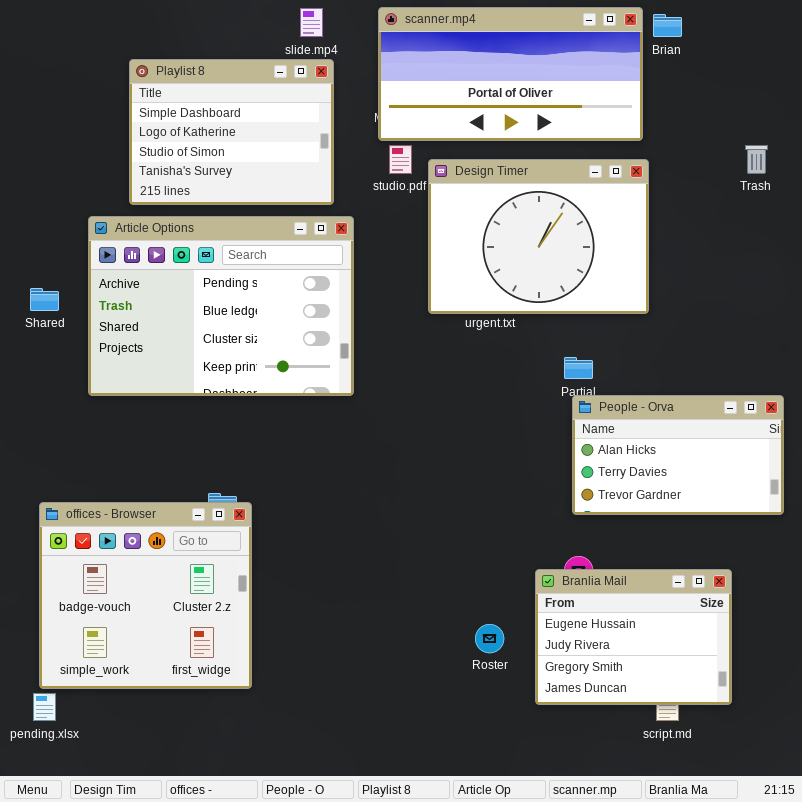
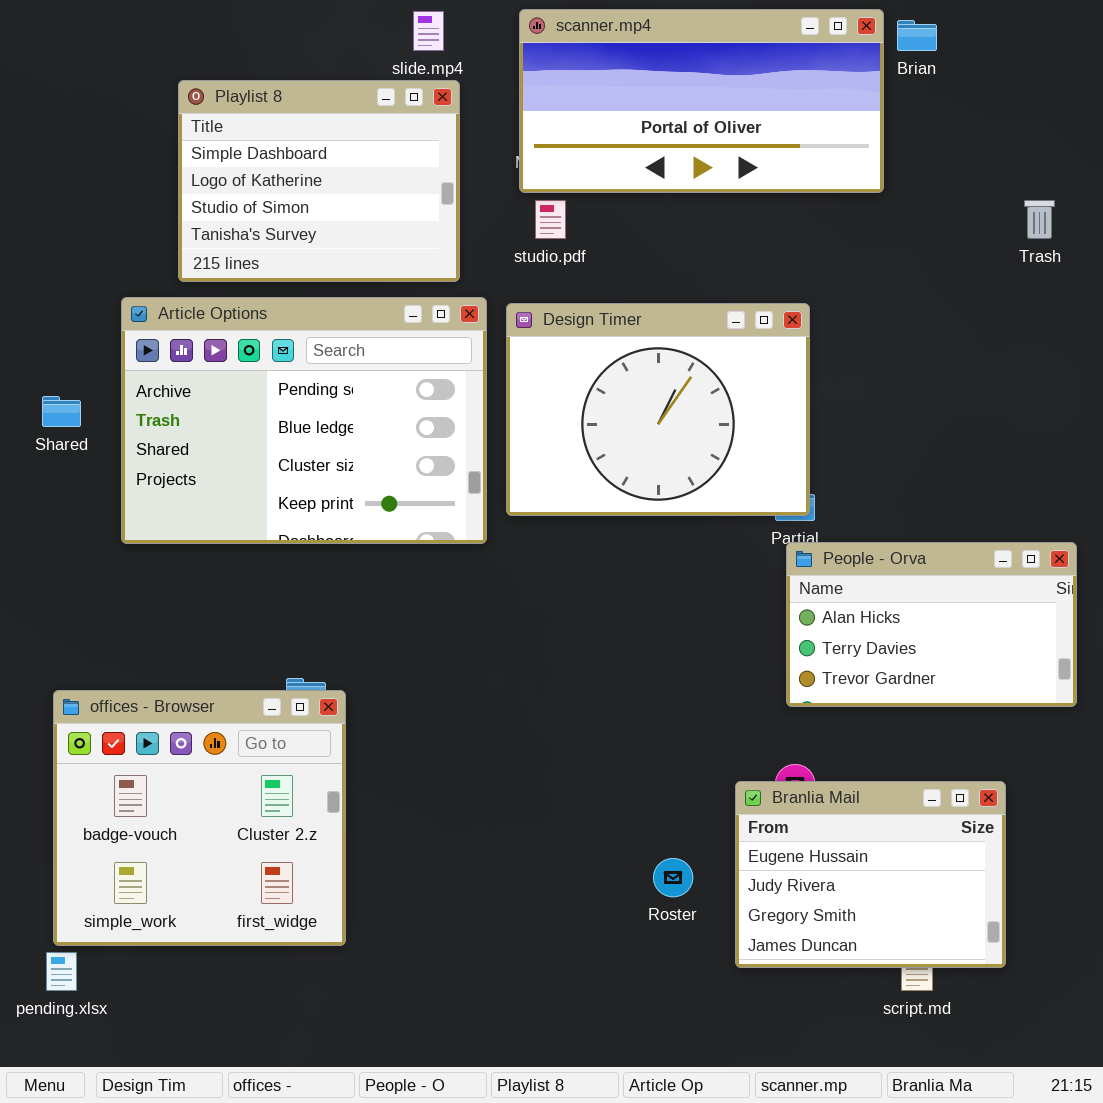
Design Timer: [428,159,649,314] -> [506,303,810,516], moved

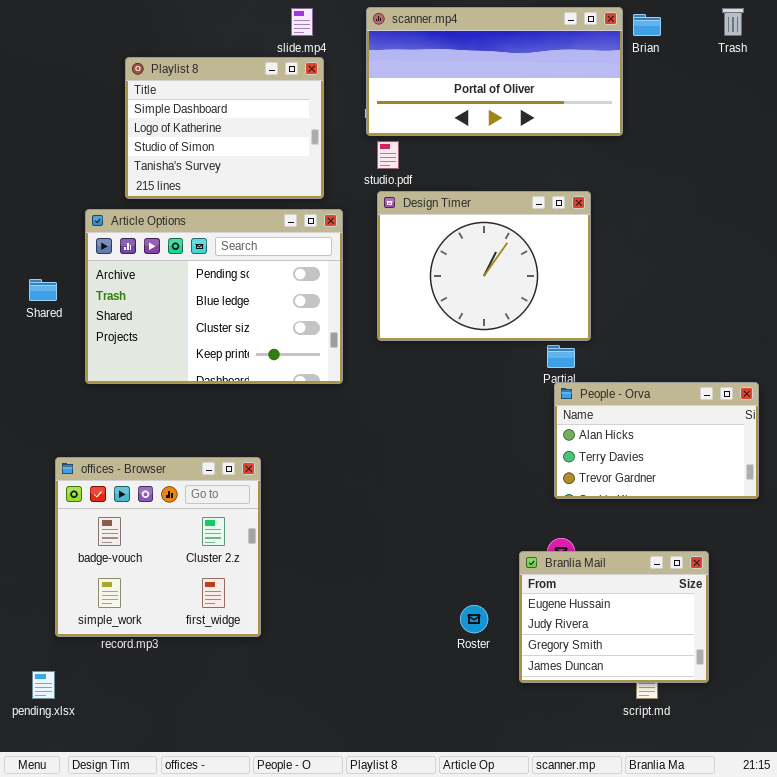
Trash: [1024,200,1055,239] -> [722,8,744,36], moved
Design Timer: [506,303,810,516] -> [377,191,591,341], moved
offices - Browser: [53,690,346,946] -> [55,457,261,637], moved

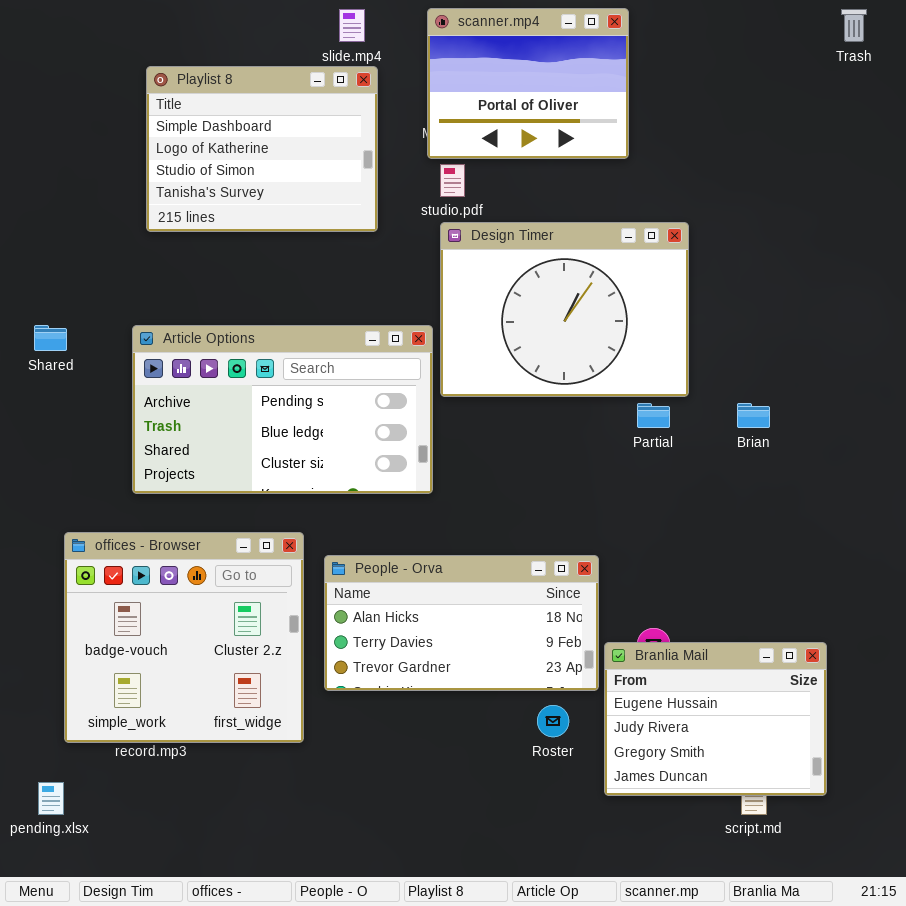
scanner.mp4: [366,7,623,136] -> [427,8,629,159], resized
Brian: [633,14,661,36] -> [737,403,770,428], moved
Article Options: [85,209,343,384] -> [132,325,433,494], moved, resized
People - Orva: [554,382,759,499] -> [324,555,599,691], moved, resized

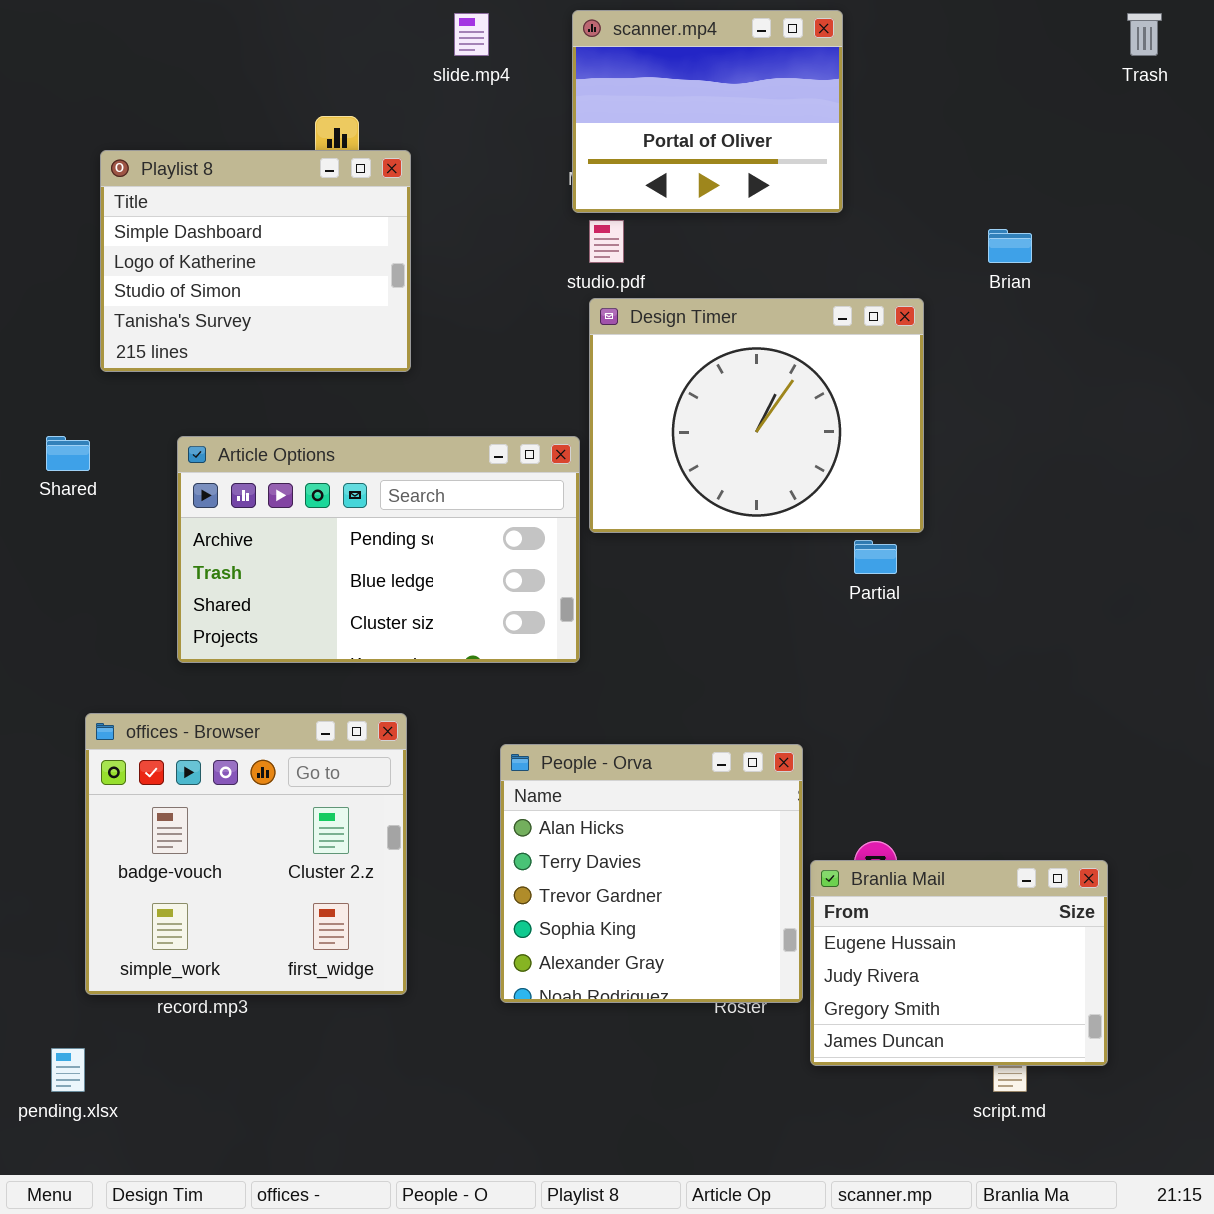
Playlist 8: [146,66,378,232] -> [100,150,411,372], moved
Brian: [737,403,770,428] -> [988,229,1032,263], moved
People - Orva: [324,555,599,691] -> [500,744,803,1003], resized

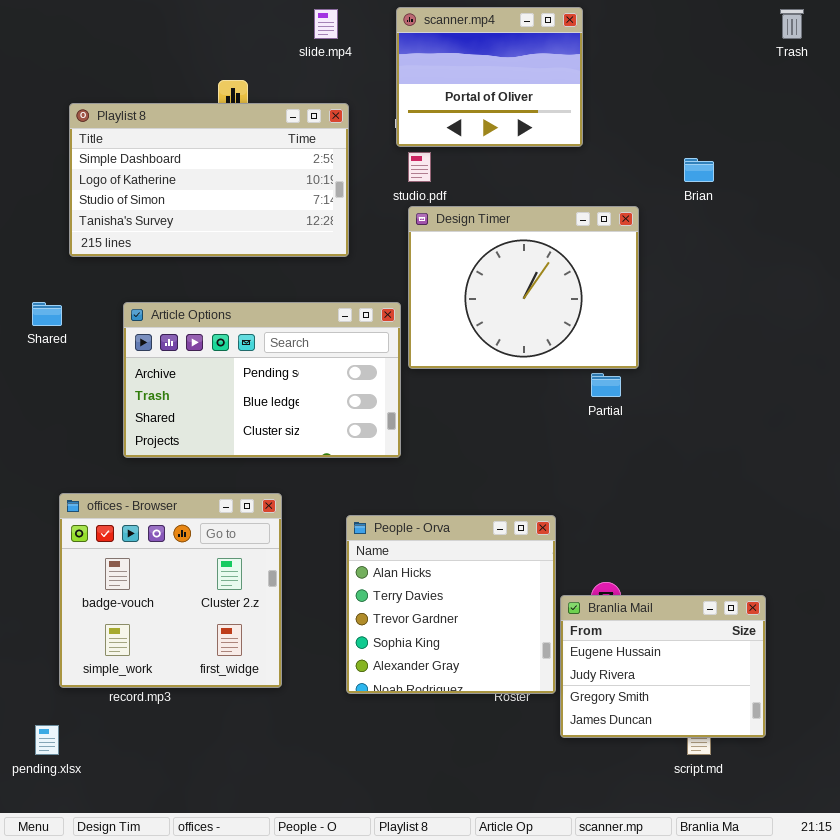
Playlist 8: [100,150,411,372] -> [69,103,349,257], resized

